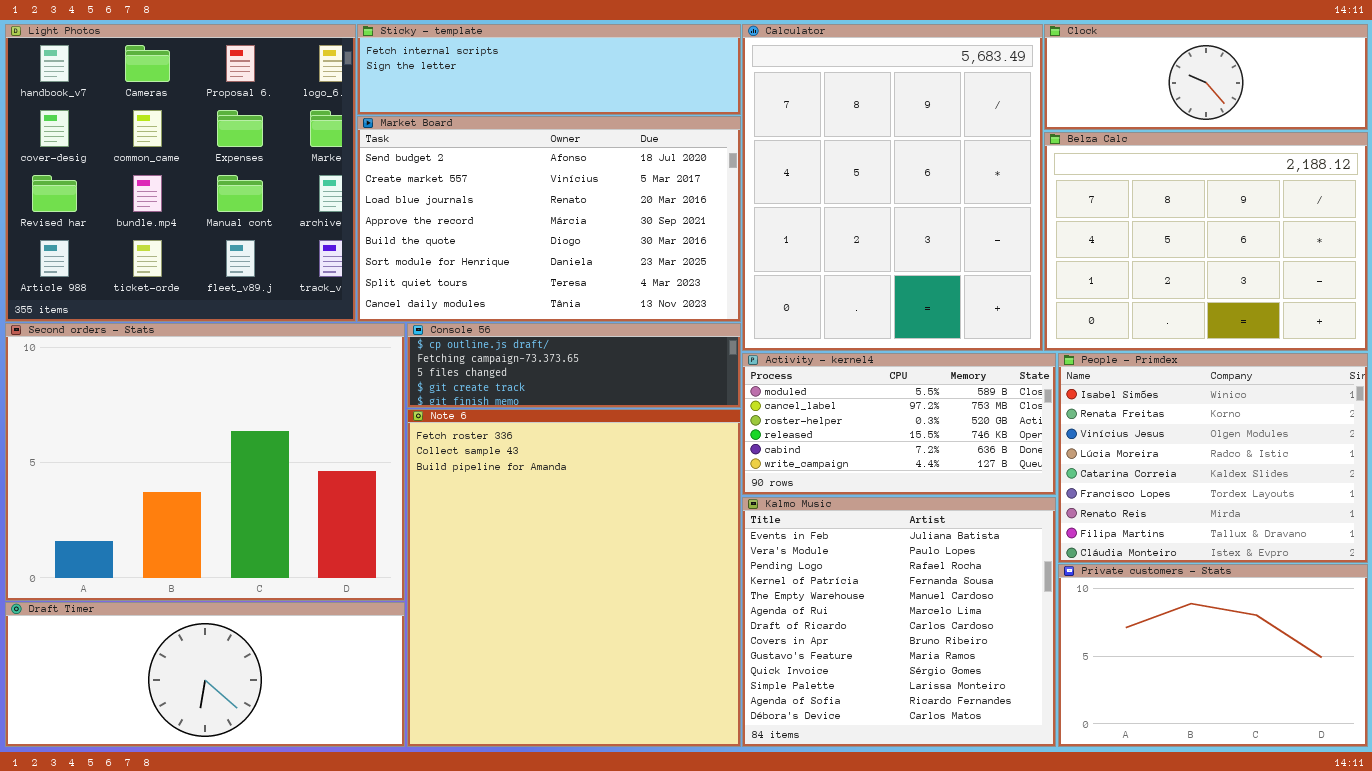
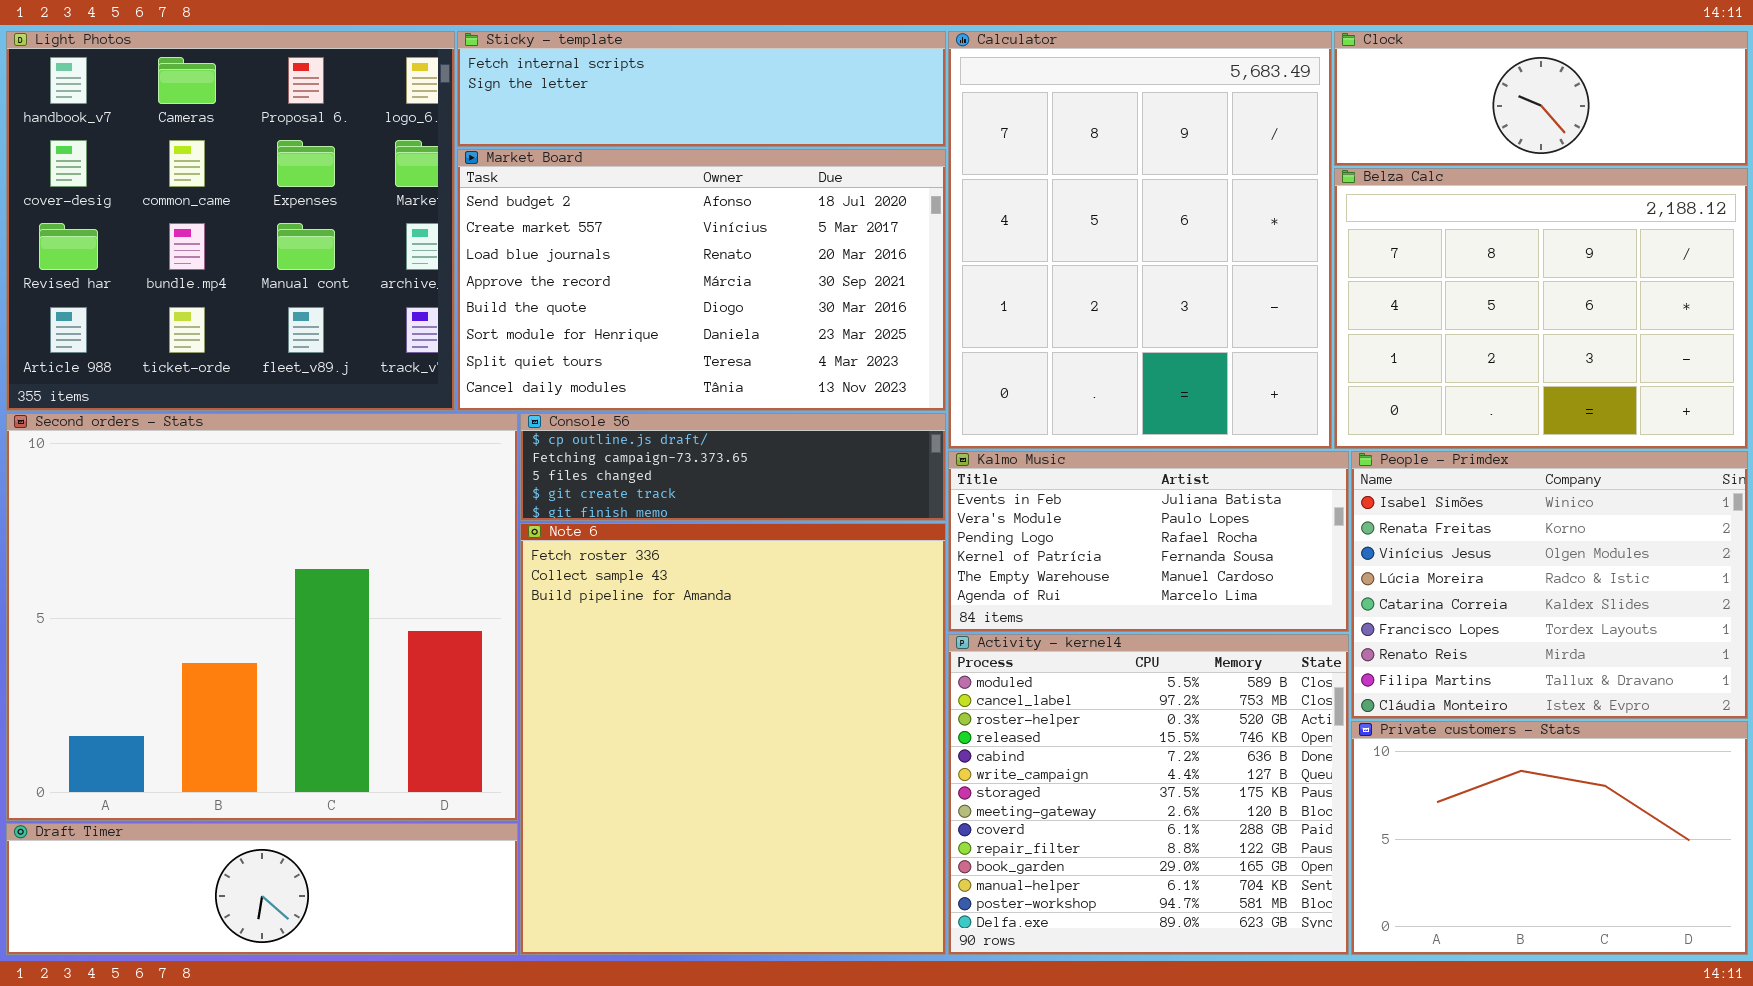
Second orders - Stats: [5,323,405,601] -> [6,413,518,821], resized
Activity - kernel4: [742,353,1056,495] -> [948,634,1349,955], moved, resized
Kalmo Music: [742,497,1056,747] -> [948,451,1349,632], moved, resized
Draft Timer: [5,602,405,747] -> [6,823,518,955], resized

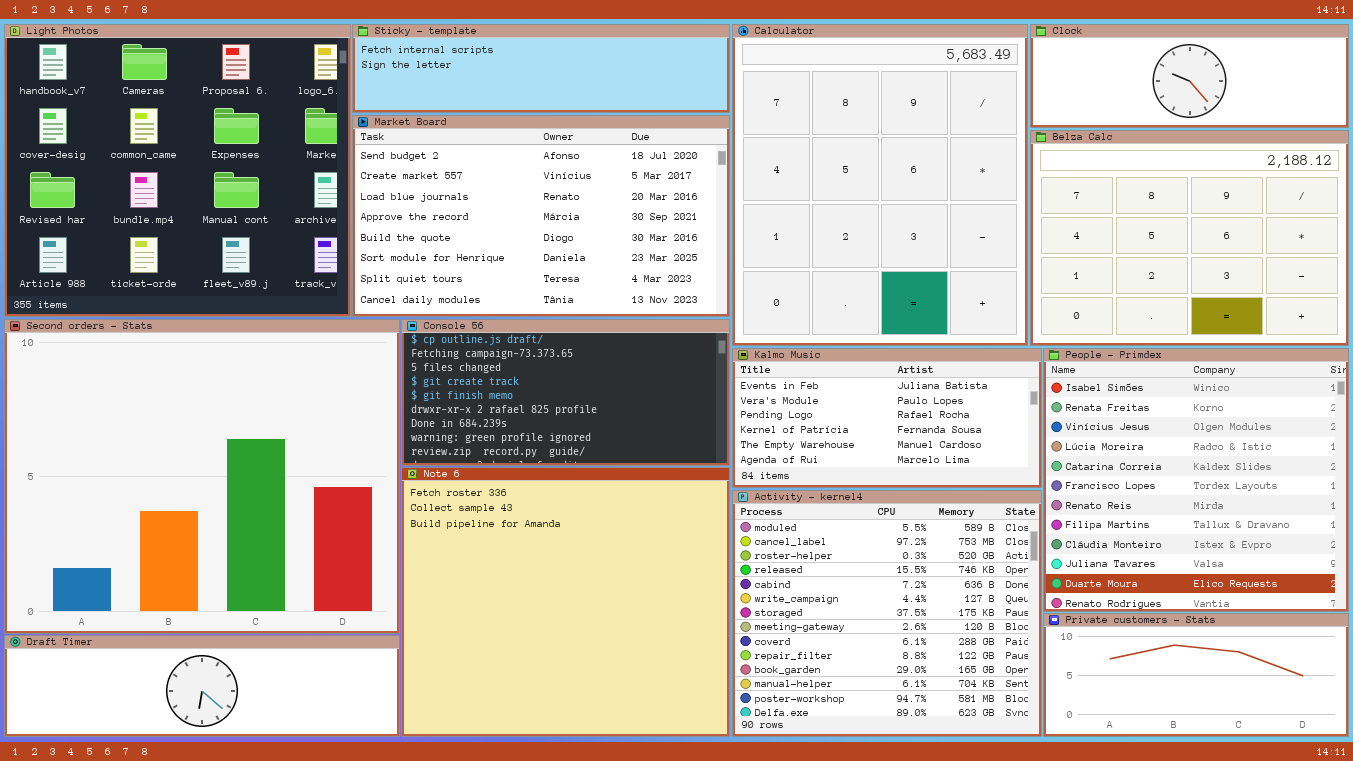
Console 56: [520,413,946,521] -> [401,319,730,466], resized
People - Primdex: [1351,451,1748,719] -> [1043,348,1349,612], resized
Note 6: [520,523,946,955] -> [401,467,730,737], resized
Private customers - Stats: [1351,721,1748,955] -> [1043,613,1349,737], resized

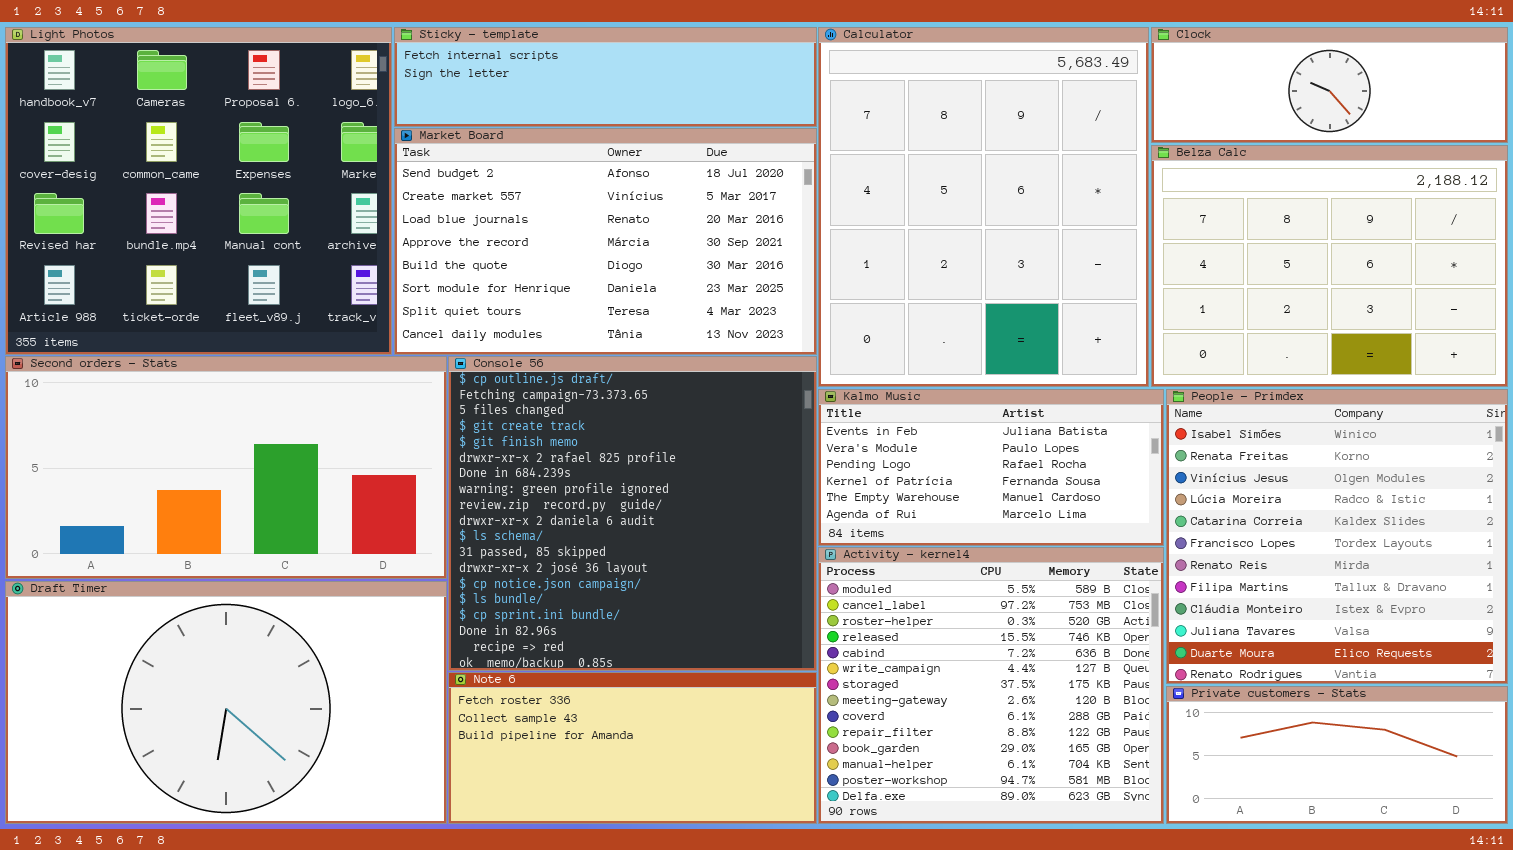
Second orders - Stats: [4,319,400,634] -> [5,356,447,579], resized
Console 56: [401,319,730,466] -> [448,356,817,671], resized
Note 6: [401,467,730,737] -> [448,672,817,824], resized
Draft Timer: [4,635,400,737] -> [5,581,447,824], resized

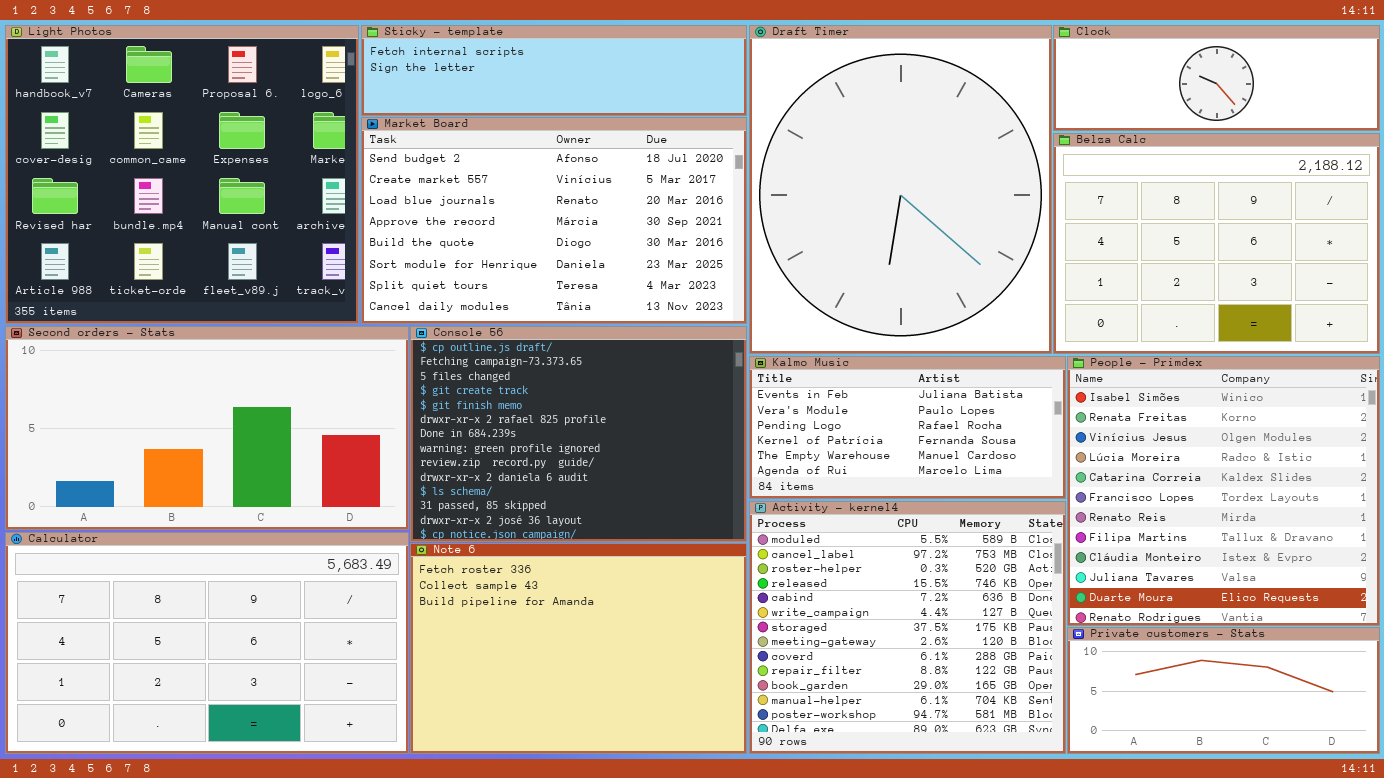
Calculator: [818,27,1149,387] -> [5,532,409,754], moved, resized
Console 56: [448,356,817,671] -> [410,326,747,542], resized
Draft Timer: [5,581,447,824] -> [749,25,1052,354], moved, resized
Note 6: [448,672,817,824] -> [410,543,747,754], resized

